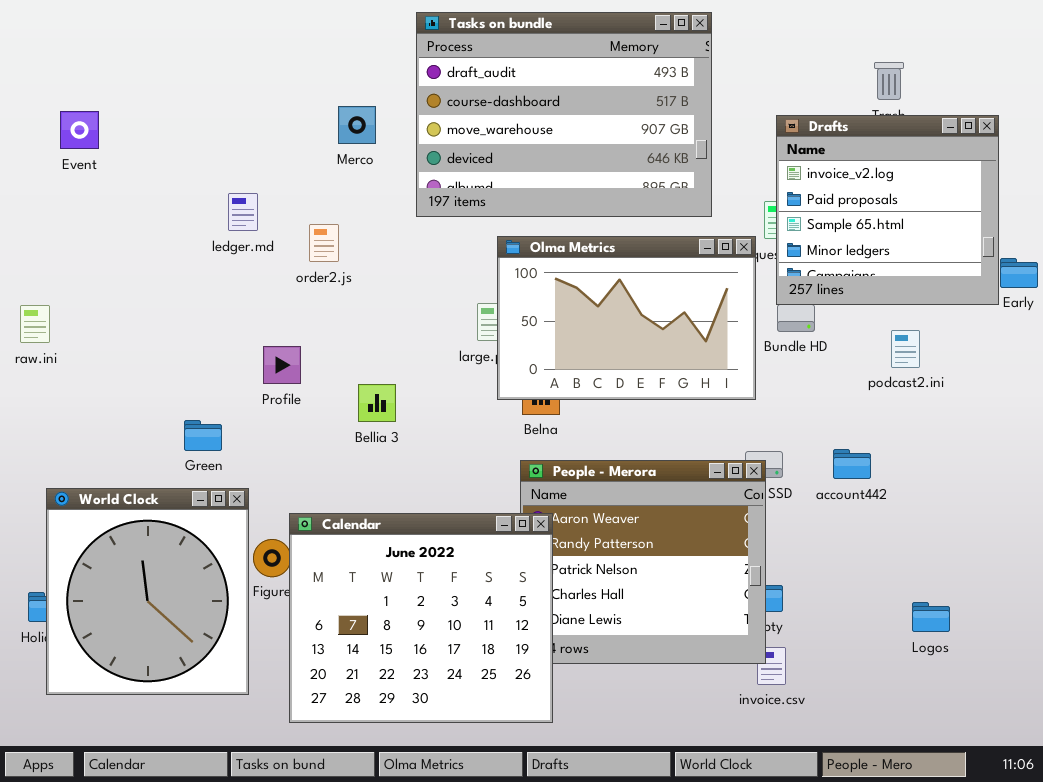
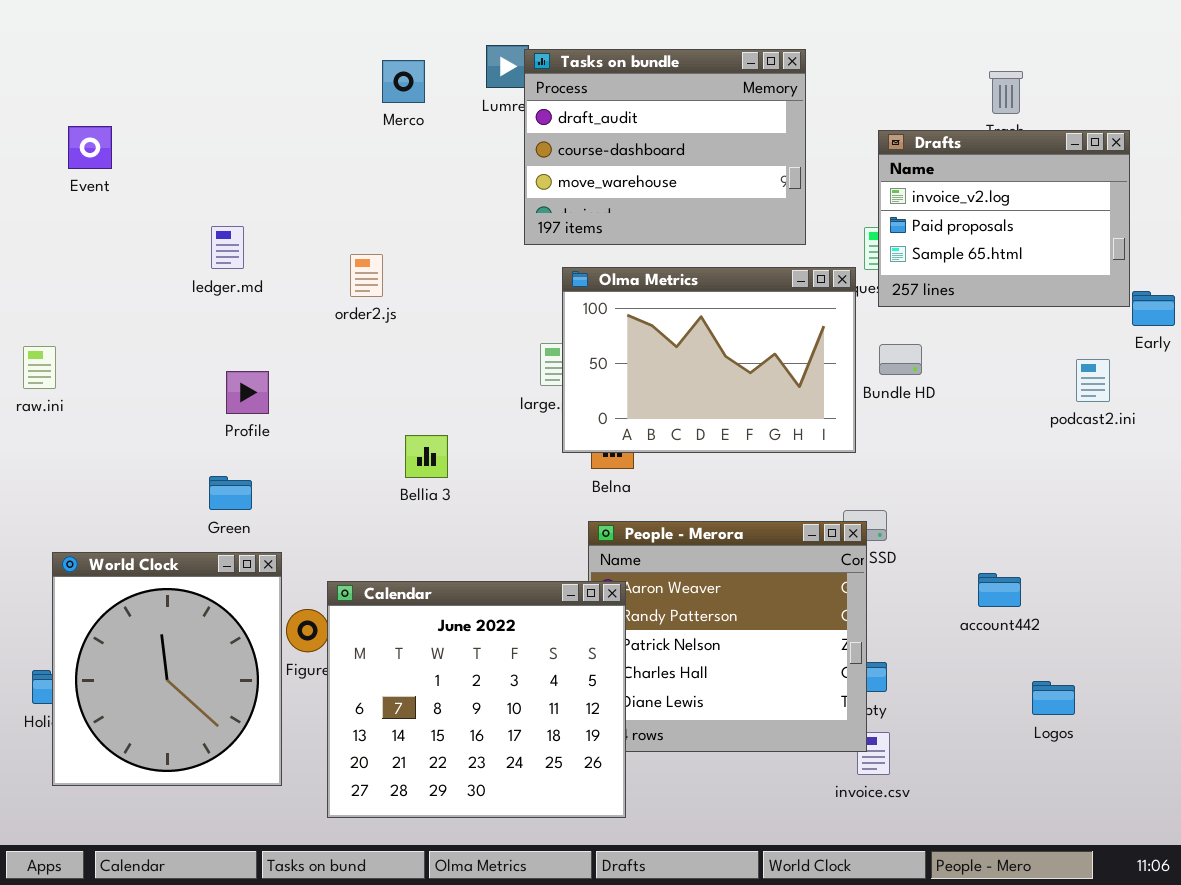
Tasks on bundle: [416,12,712,217] -> [524,49,806,245], resized
Merco: [338,106,376,144] -> [382,60,425,103], moved
Drafts: [776,115,999,305] -> [878,130,1130,307], resized
ledger.md: [228,193,258,231] -> [211,226,244,269], moved
podcast2.ini: [891,330,920,368] -> [1076,359,1110,402], moved
Profile: [263,346,301,384] -> [226,371,269,414], moved
account442: [833,449,871,479] -> [978,573,1021,607], moved

